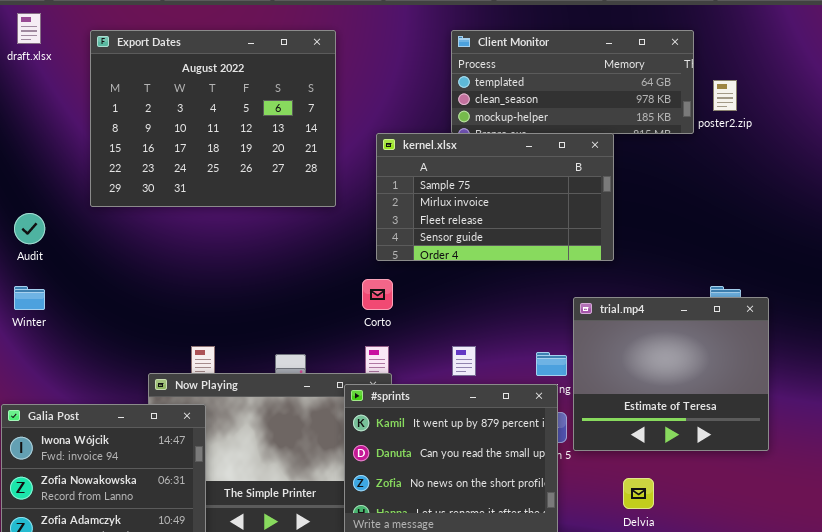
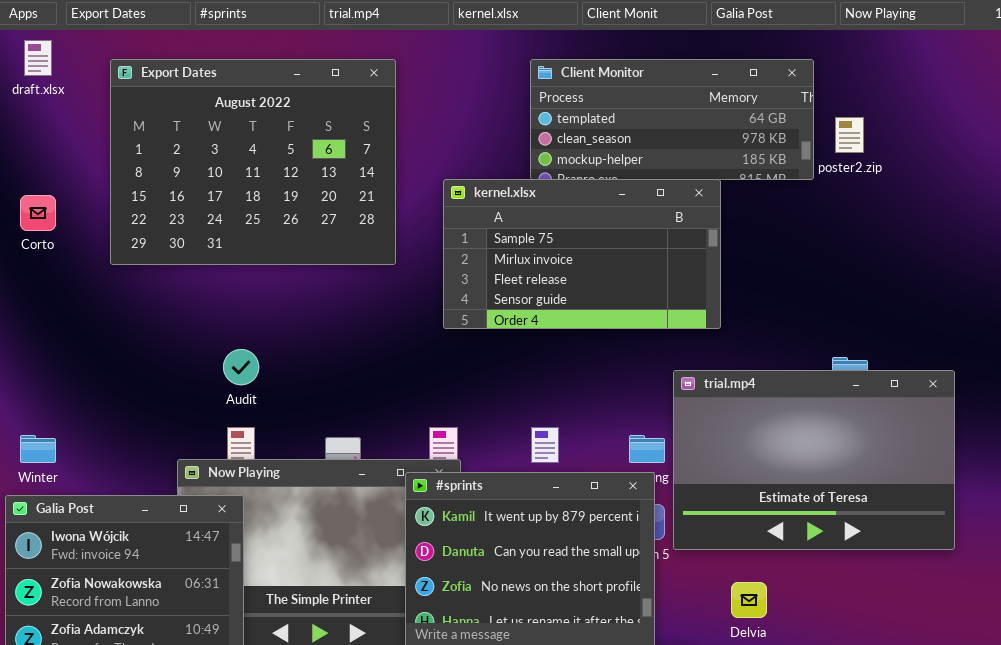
Audit: [14,213,45,244] -> [223,349,259,385], moved
Corto: [362,279,393,310] -> [20,195,56,231], moved
Winter: [14,286,45,310] -> [20,435,56,463], moved
trial.mp4: [573,297,769,451] -> [673,370,955,550], resized

